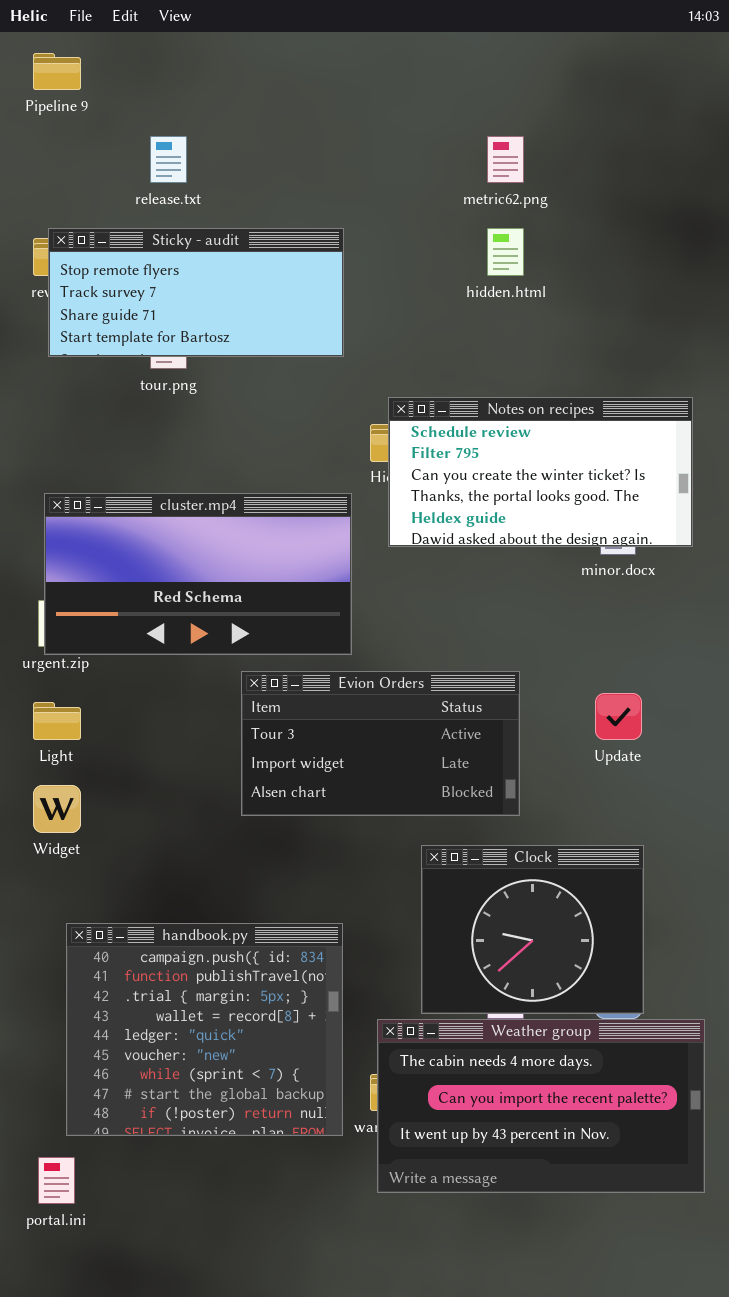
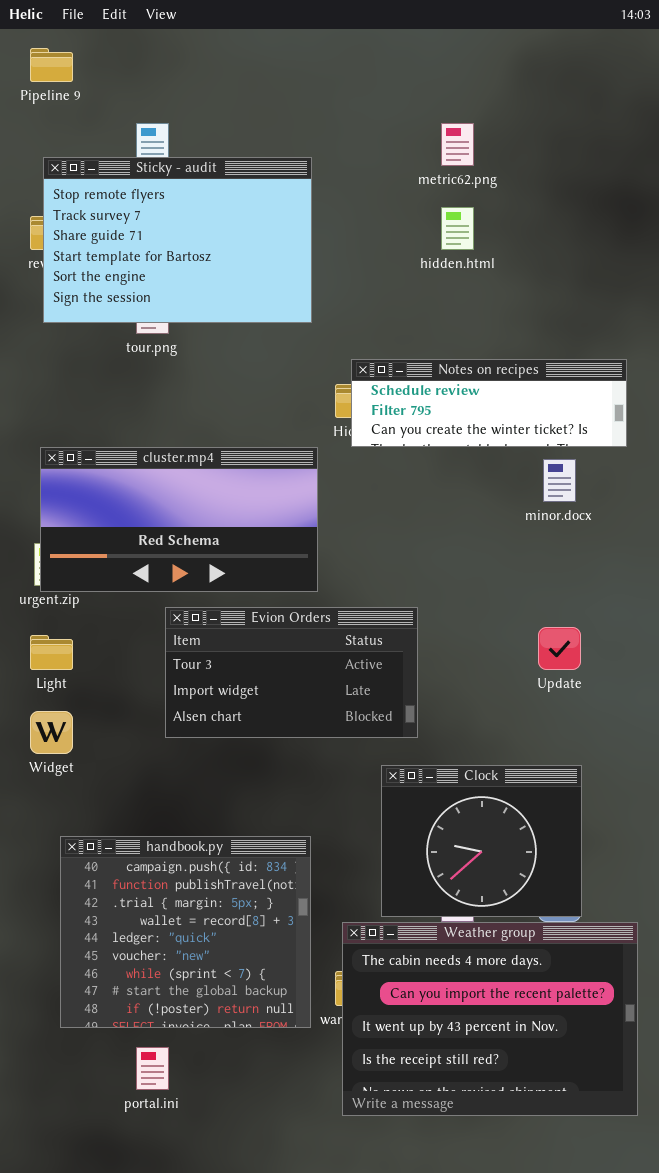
Sticky - audit: [48,228,344,357] -> [43,157,312,323], resized
Notes on recipes: [388,397,693,547] -> [351,359,627,447], resized
Evion Orders: [241,671,520,816] -> [165,607,418,738], moved
Weather group: [377,1019,705,1193] -> [342,922,638,1116], resized
portal.ini: [38,1157,75,1204] -> [136,1047,169,1090], moved

